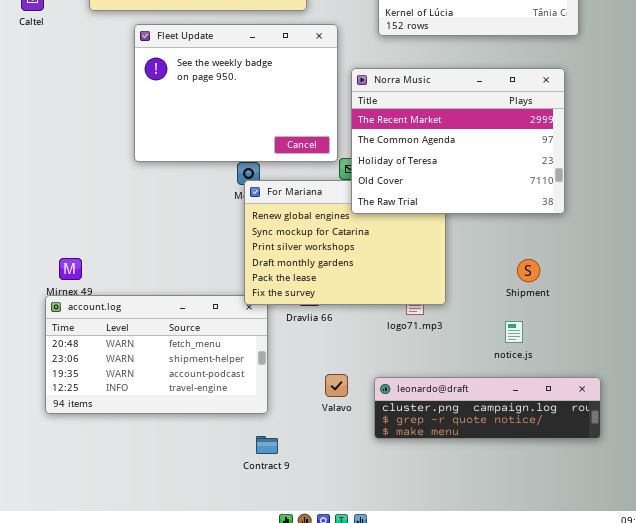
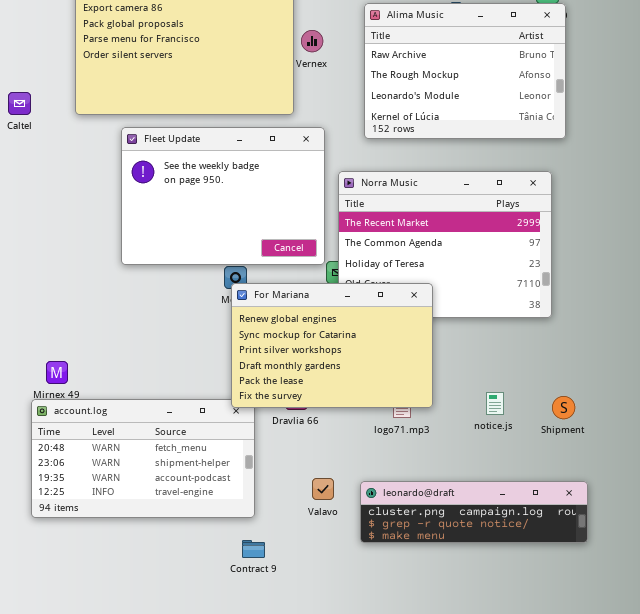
For Mariana: [244,180,446,305] -> [231,283,433,408], raised
Shipment: [517,259,540,282] -> [552,396,575,419], moved
notice.js: [505,321,523,343] -> [486,392,504,415], moved

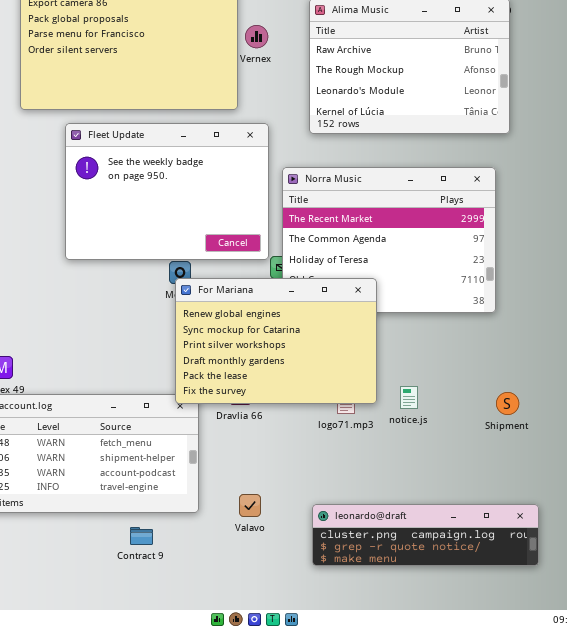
notice.js: [486,392,504,415] -> [400,386,418,409], moved
Valavo: [312,478,334,500] -> [239,494,261,517], moved
leonardo@draft: [360,481,588,543] -> [312,504,539,566], moved
Contract 9: [242,540,265,558] -> [130,527,153,545], moved

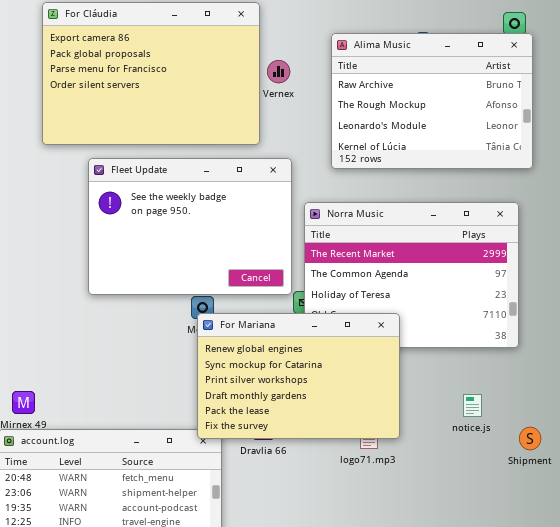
notice.js: [400,386,418,409] -> [463,394,482,417], moved

